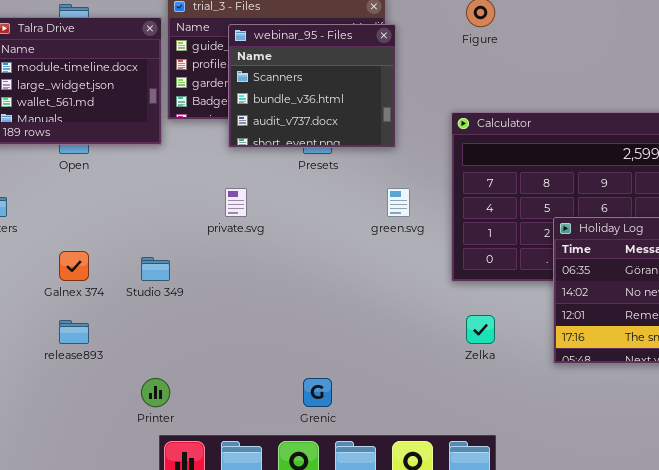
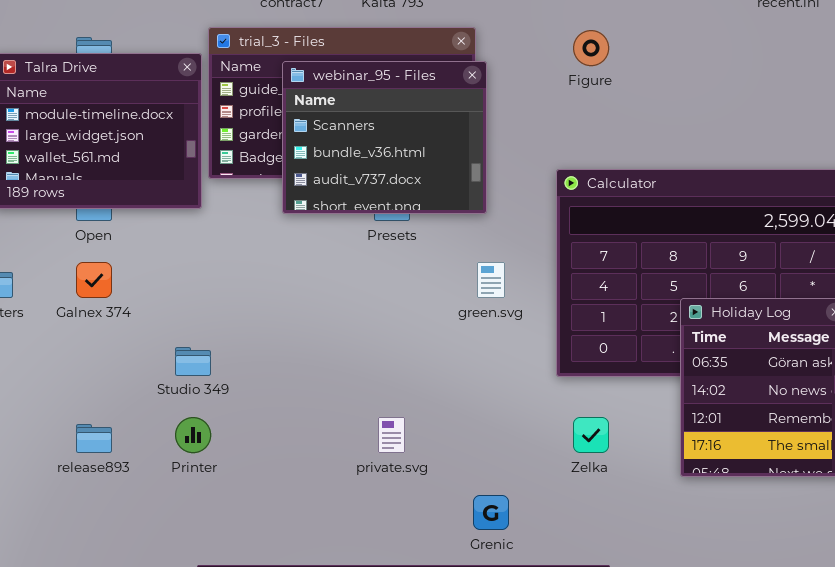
private.svg: [225,188,247,217] -> [378,417,405,453], moved
Galnex 374: [59,251,89,281] -> [76,262,112,298], moved
Printer: [141,378,170,407] -> [175,417,211,453], moved
Grenic: [303,378,332,407] -> [473,495,509,530], moved

